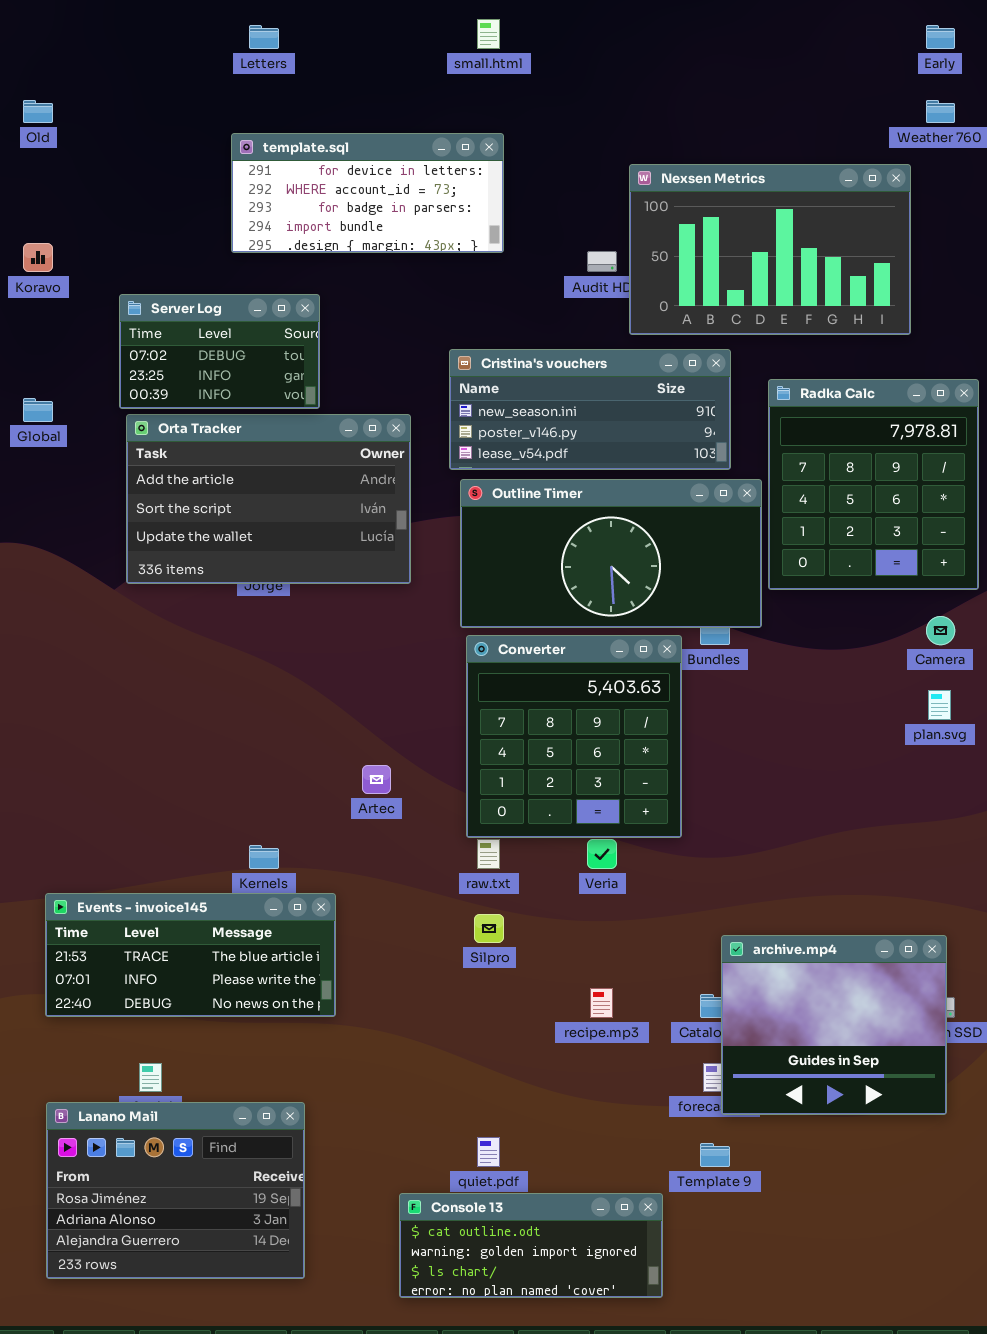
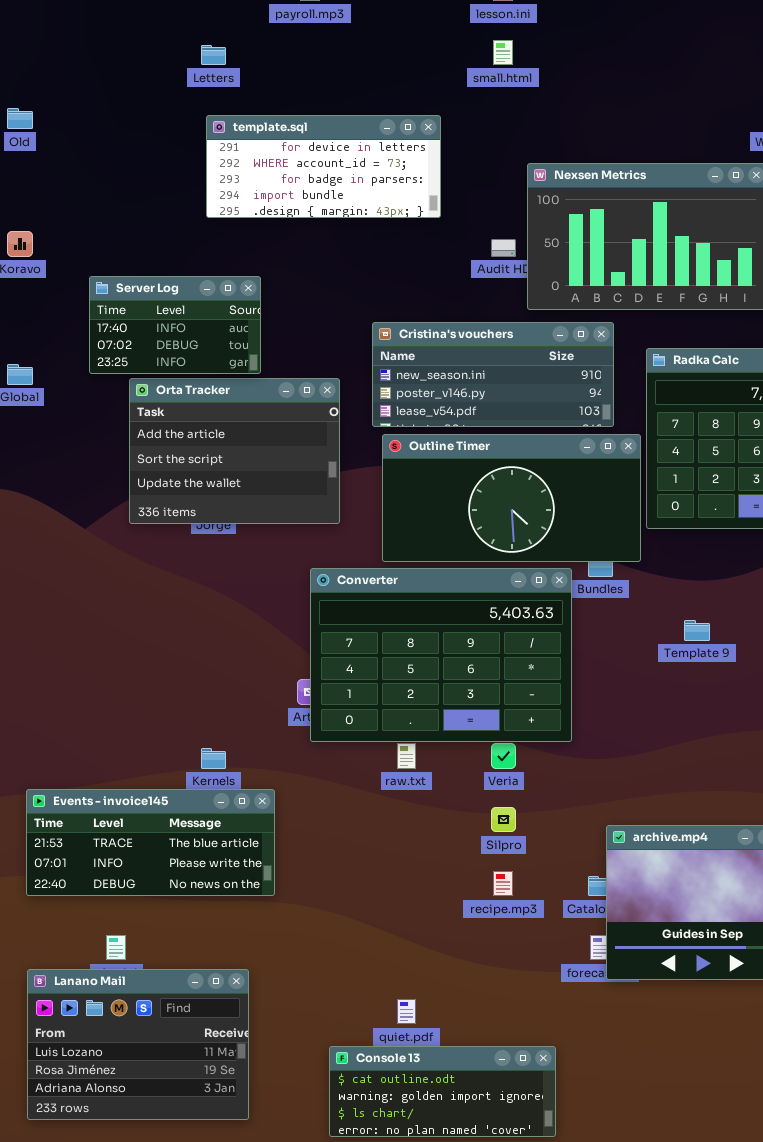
small.html: [477,19,500,49] -> [493,40,513,65], moved
template.sql: [231,133,504,253] -> [206,115,441,218], moved
Server Log: [119,294,320,409] -> [89,276,261,374], scrolled up 1 row
Orta Tracker: [126,414,411,584] -> [129,378,340,524], resized
Converter: [466,635,682,838] -> [310,568,572,742], resized
Silpro: [474,914,504,943] -> [491,807,516,832], moved
Lanano Mail: [46,1102,305,1279] -> [27,969,249,1120], scrolled up 1 row
Template 9: [700,1143,730,1167] -> [684,620,710,641], moved

